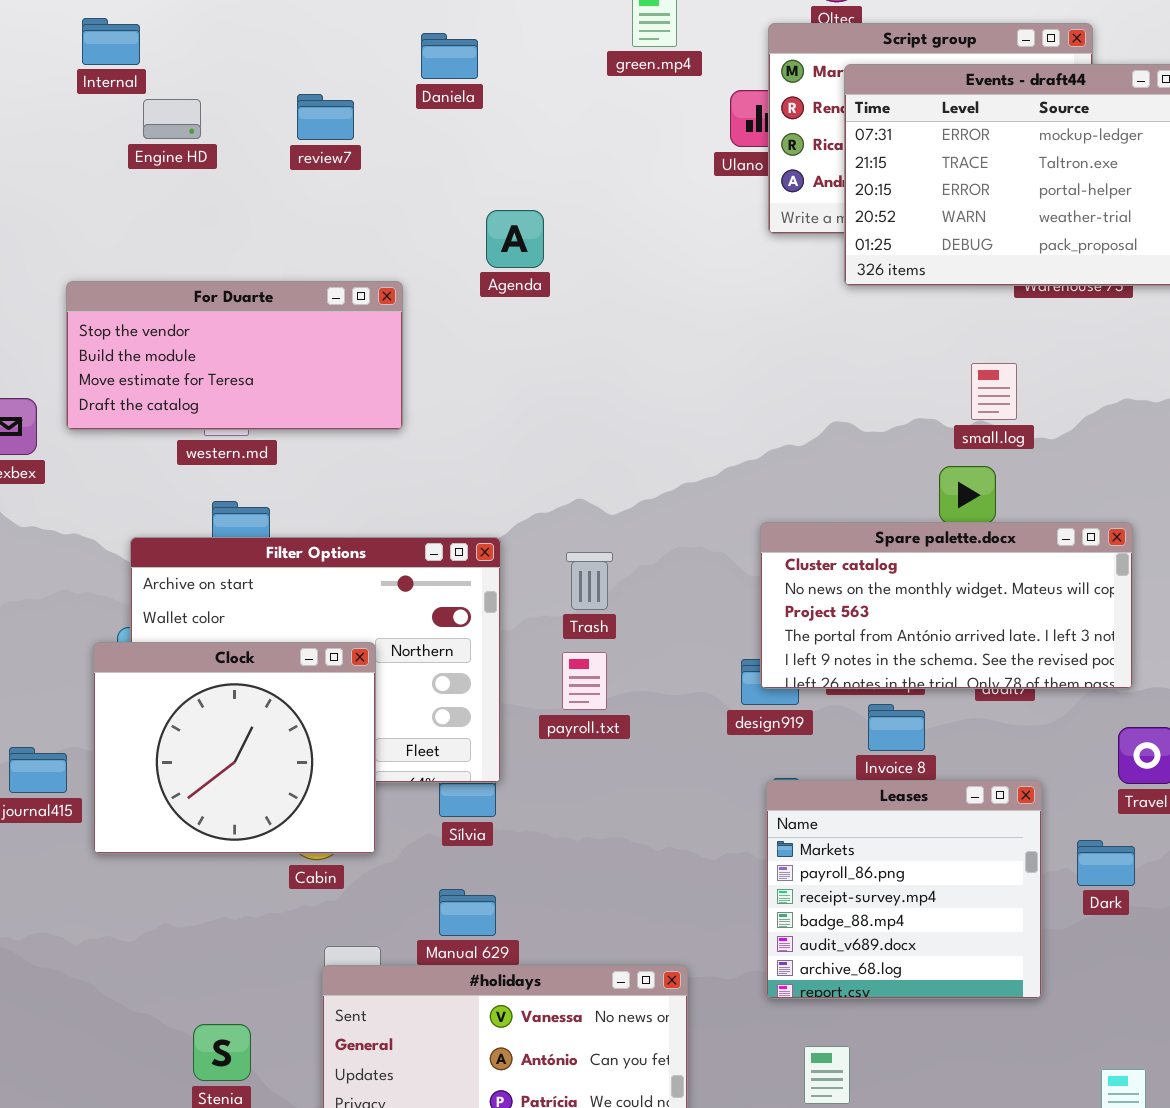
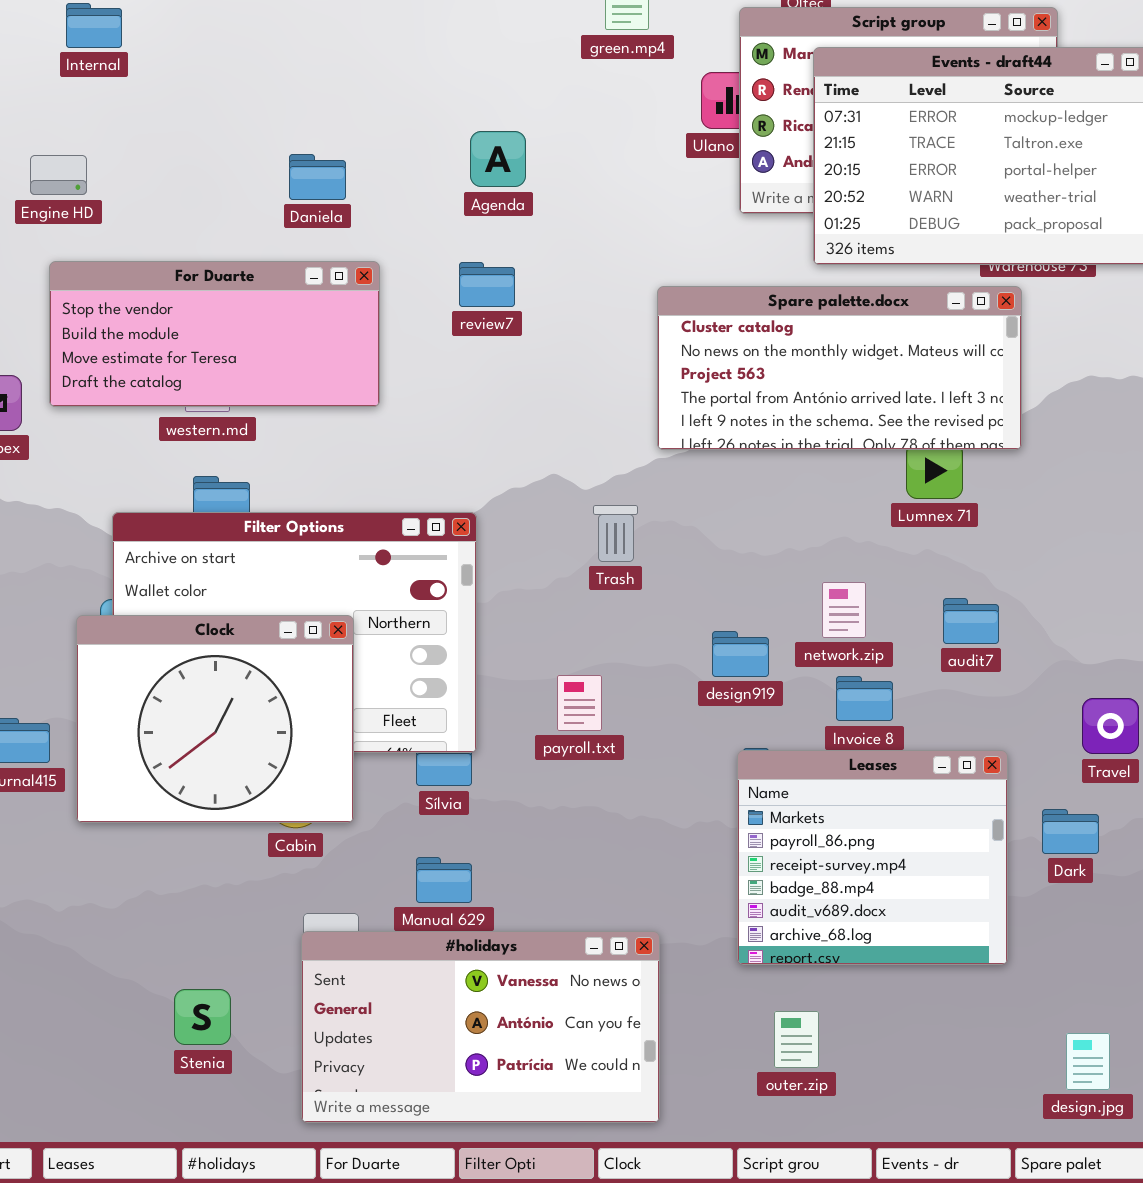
Daniela: [421,33,478,79] -> [289,154,346,200], moved
review7: [297,94,354,140] -> [459,262,515,307], moved
Engine HD: [143,99,201,139] -> [30,155,87,195], moved
Agenda: [486,210,544,268] -> [470,131,526,187], moved
Spare palette.docx: [760,522,1133,689] -> [657,286,1022,450], moved
Trash: [566,552,613,610] -> [593,505,638,562], moved
payroll.txt: [562,652,607,710] -> [557,675,602,731], moved

